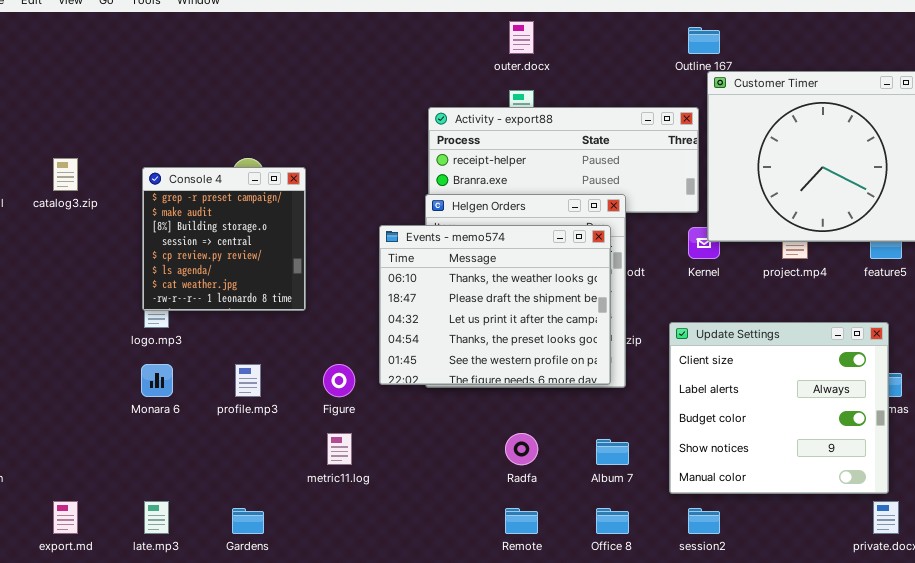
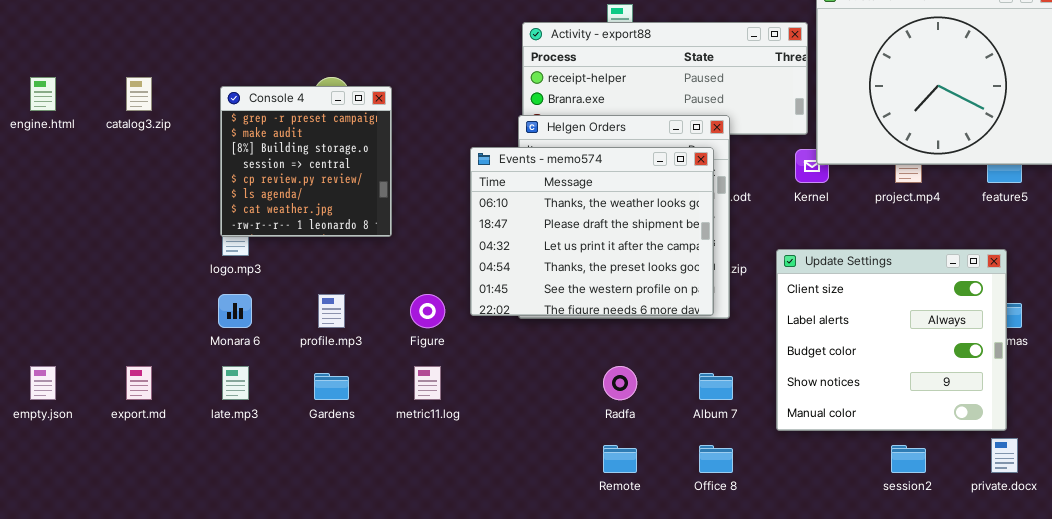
export.md: [53,501,78,534] -> [126,366,152,400], moved
late.mp3: [144,501,169,534] -> [222,366,249,400], moved
Gardens: [232,508,264,534] -> [314,373,349,400], moved
session2: [688,508,720,534] -> [891,445,926,473], moved

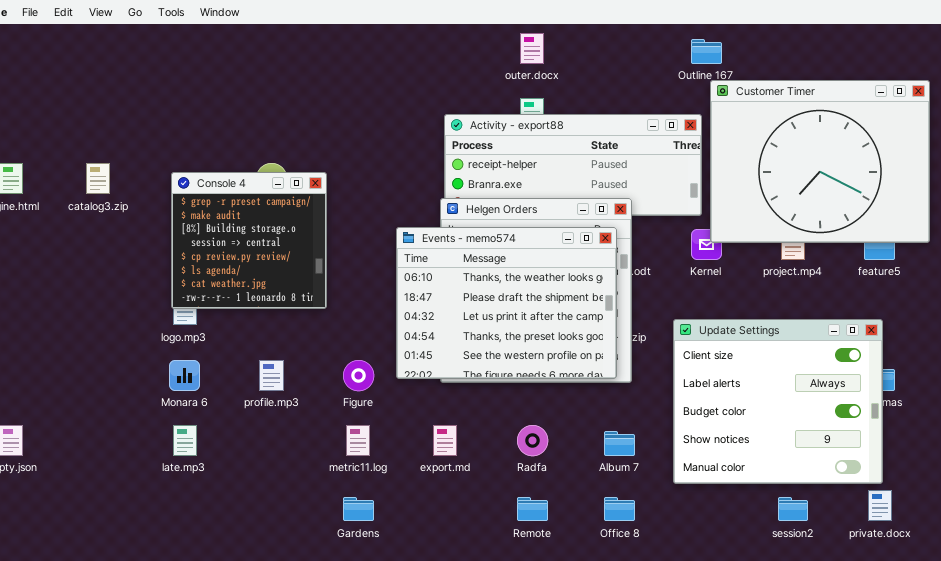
export.md: [126,366,152,400] -> [433,425,457,456], moved
Gardens: [314,373,349,400] -> [343,497,374,521], moved

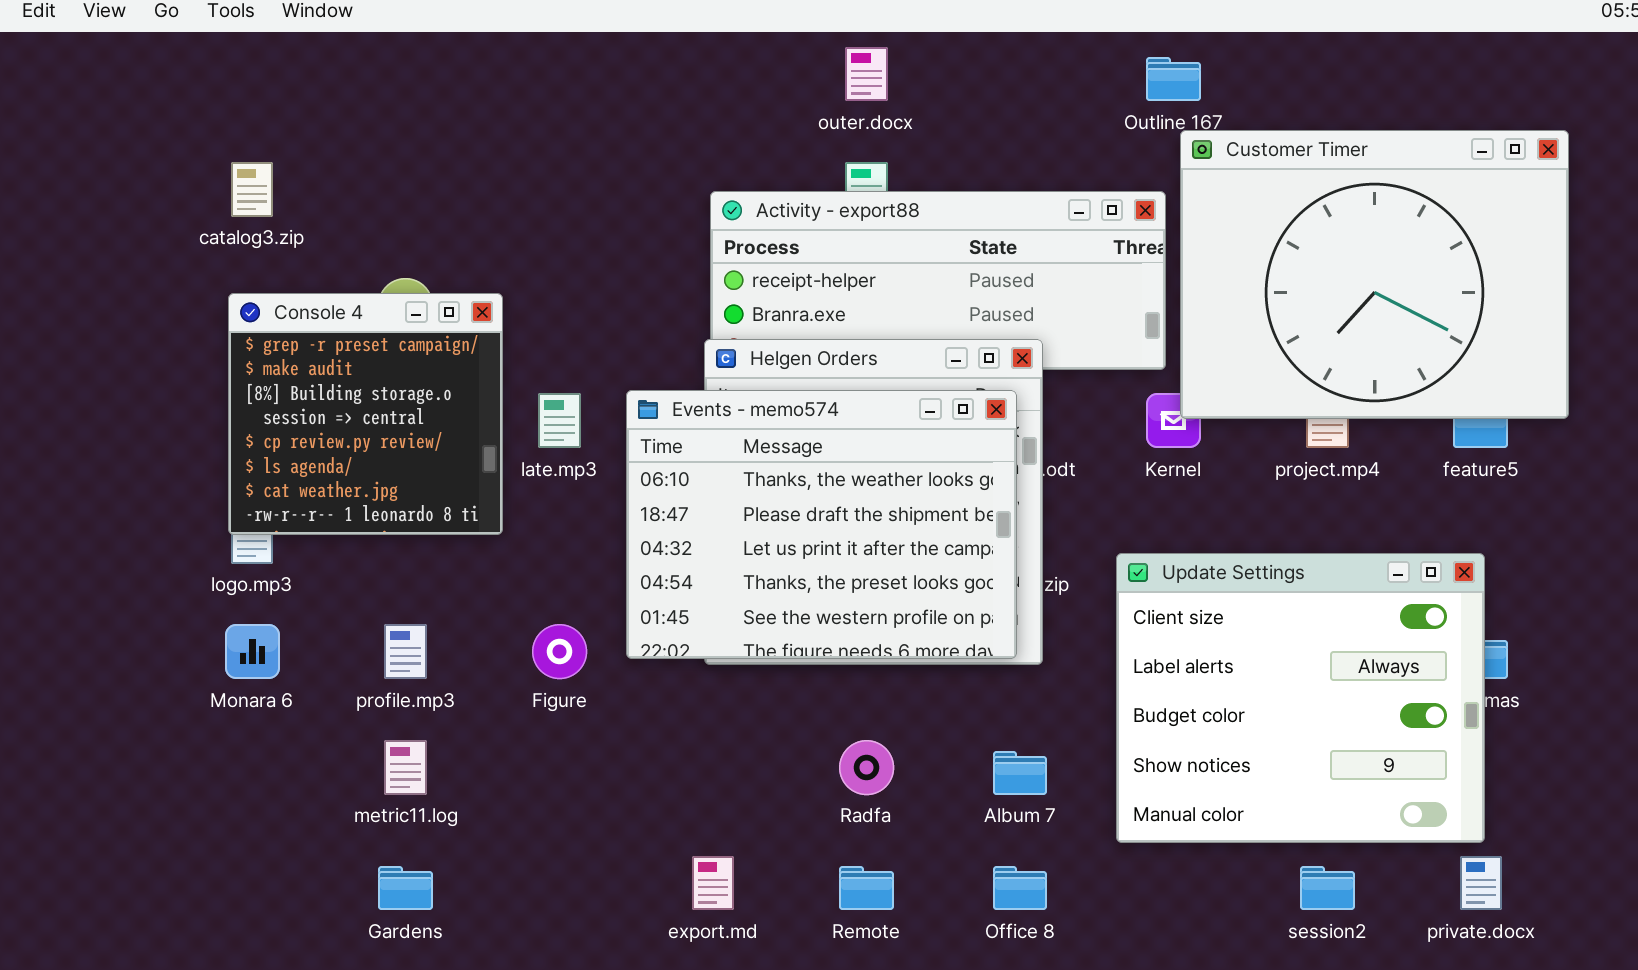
catalog3.zip: [86,163,110,194] -> [231,162,273,217], moved
late.mp3: [173,425,197,456] -> [538,393,581,448], moved
metric11.log: [346,425,370,456] -> [384,740,427,795], moved
export.md: [433,425,457,456] -> [692,856,734,910], moved
Gardens: [343,497,374,521] -> [378,866,433,910], moved

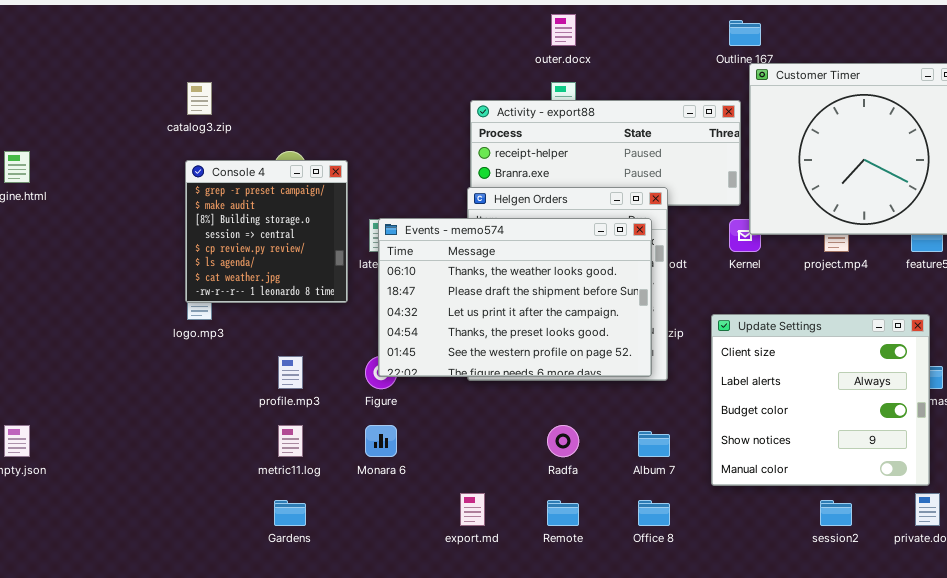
Events - memo574: [626,390,1017,659] -> [378,218,652,377], resized
Monara 6: [225,624,280,679] -> [365,425,397,457], moved

